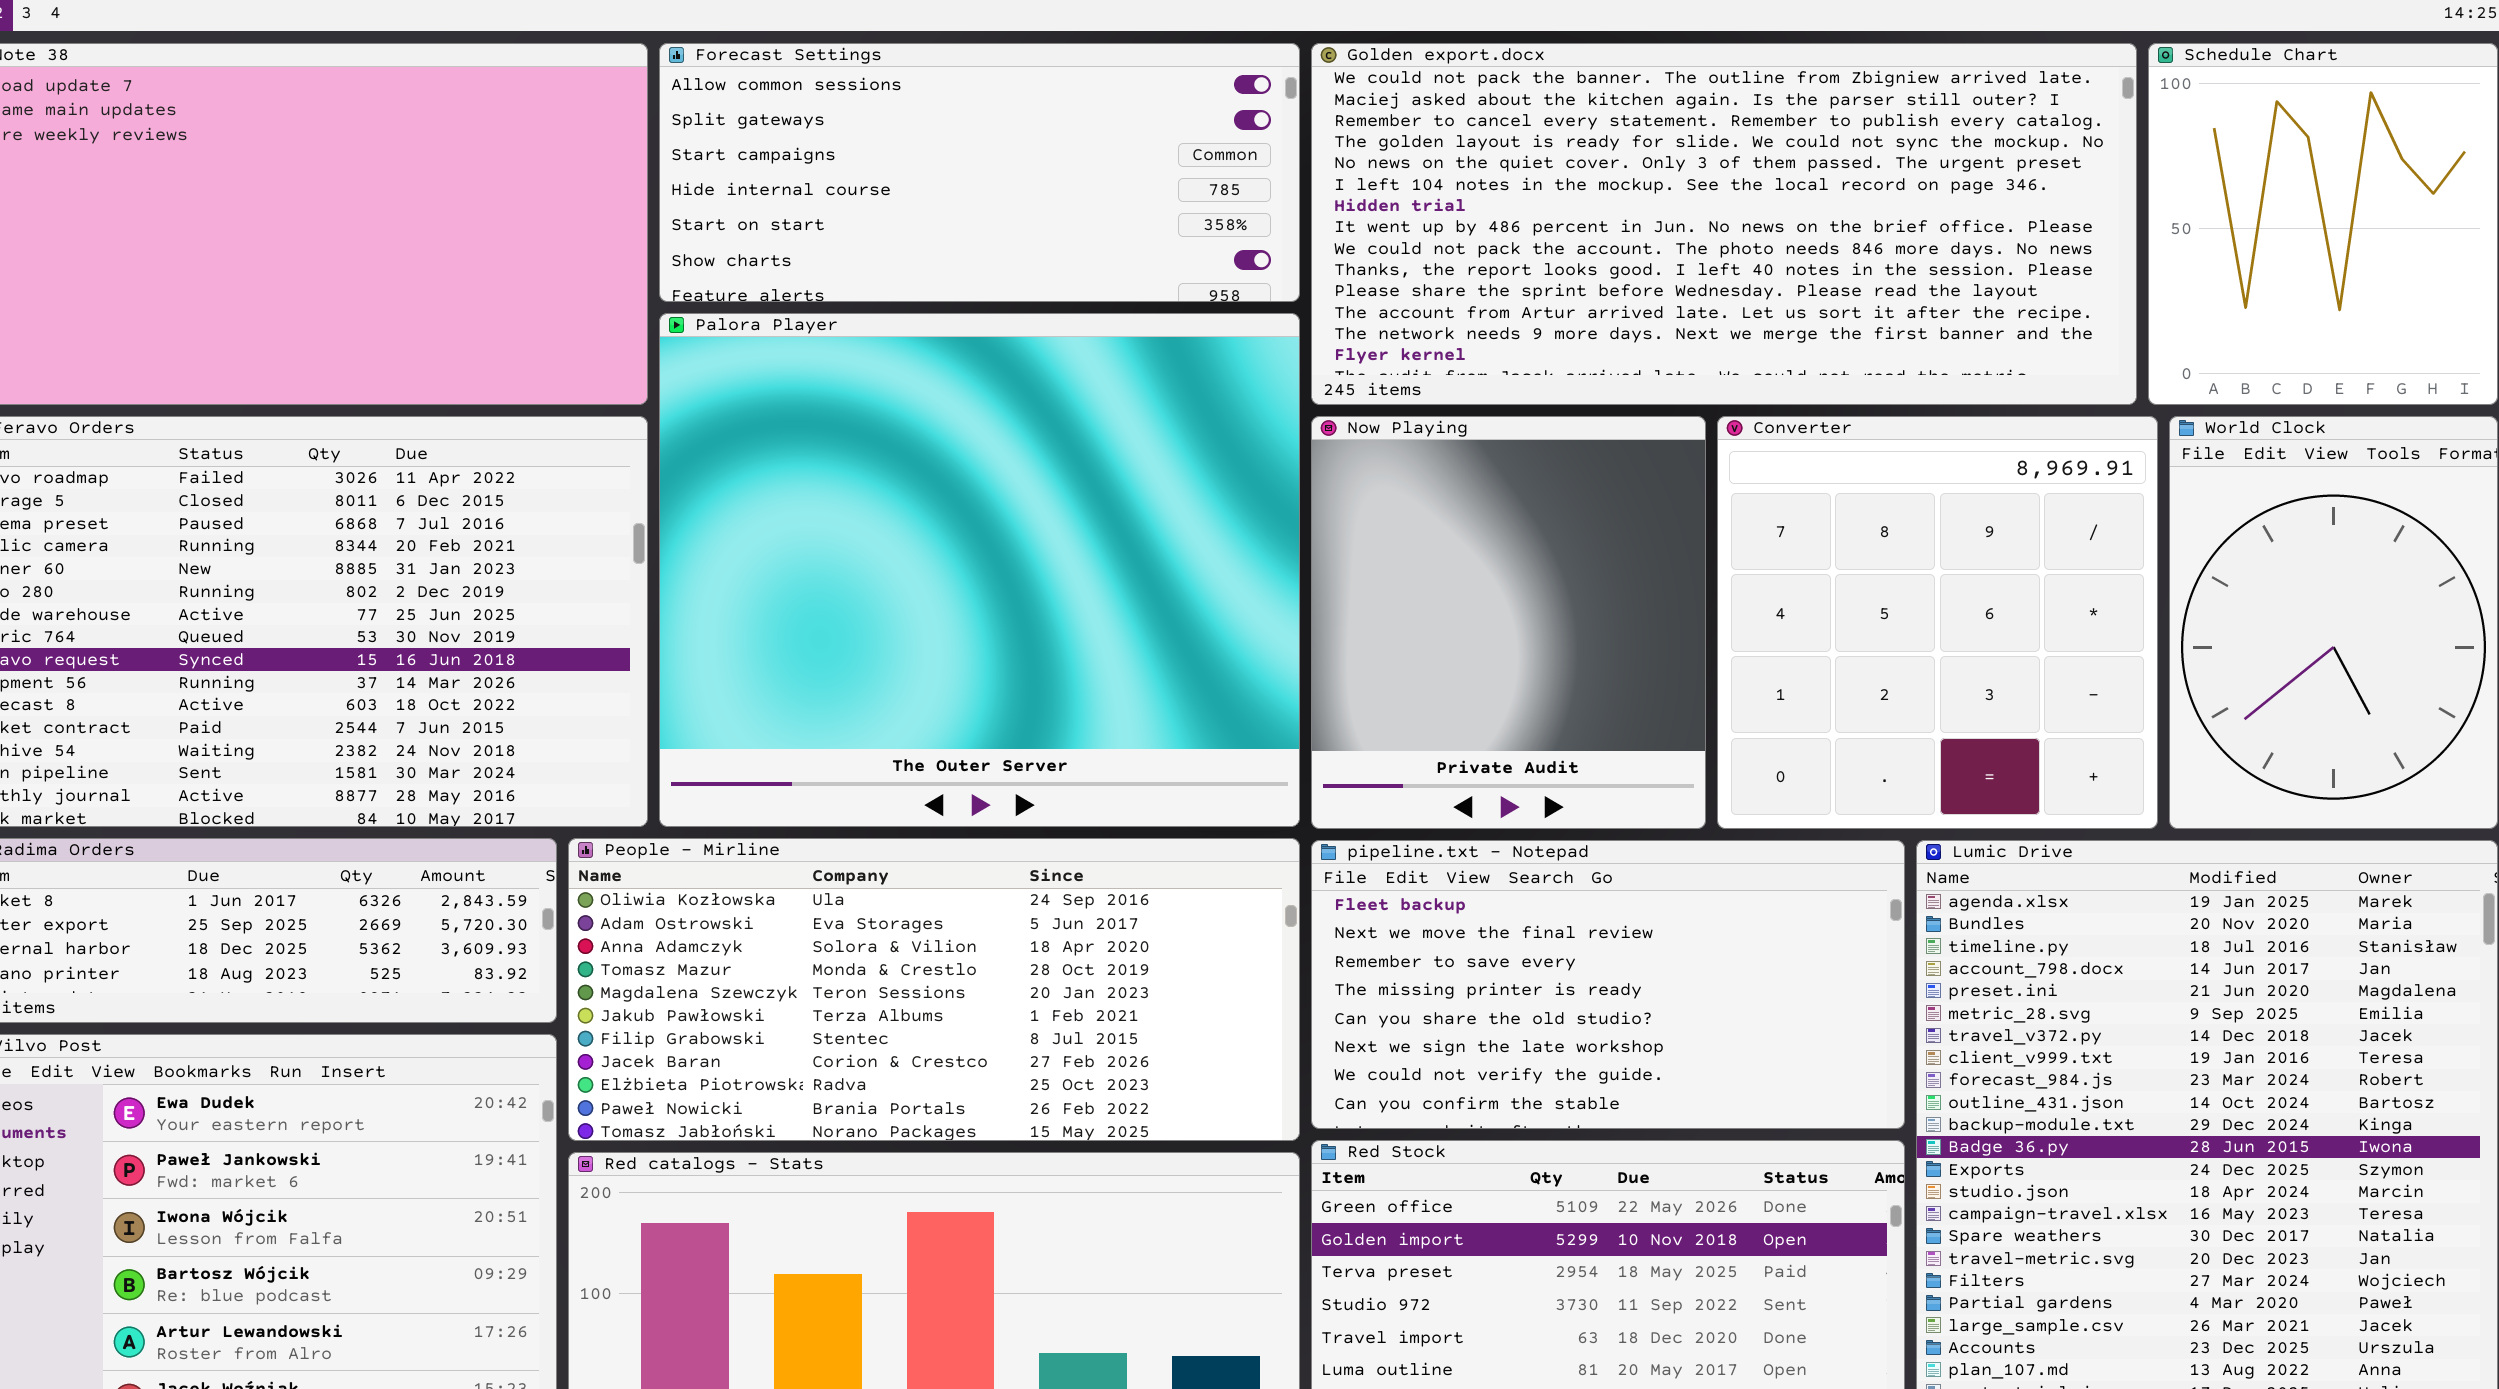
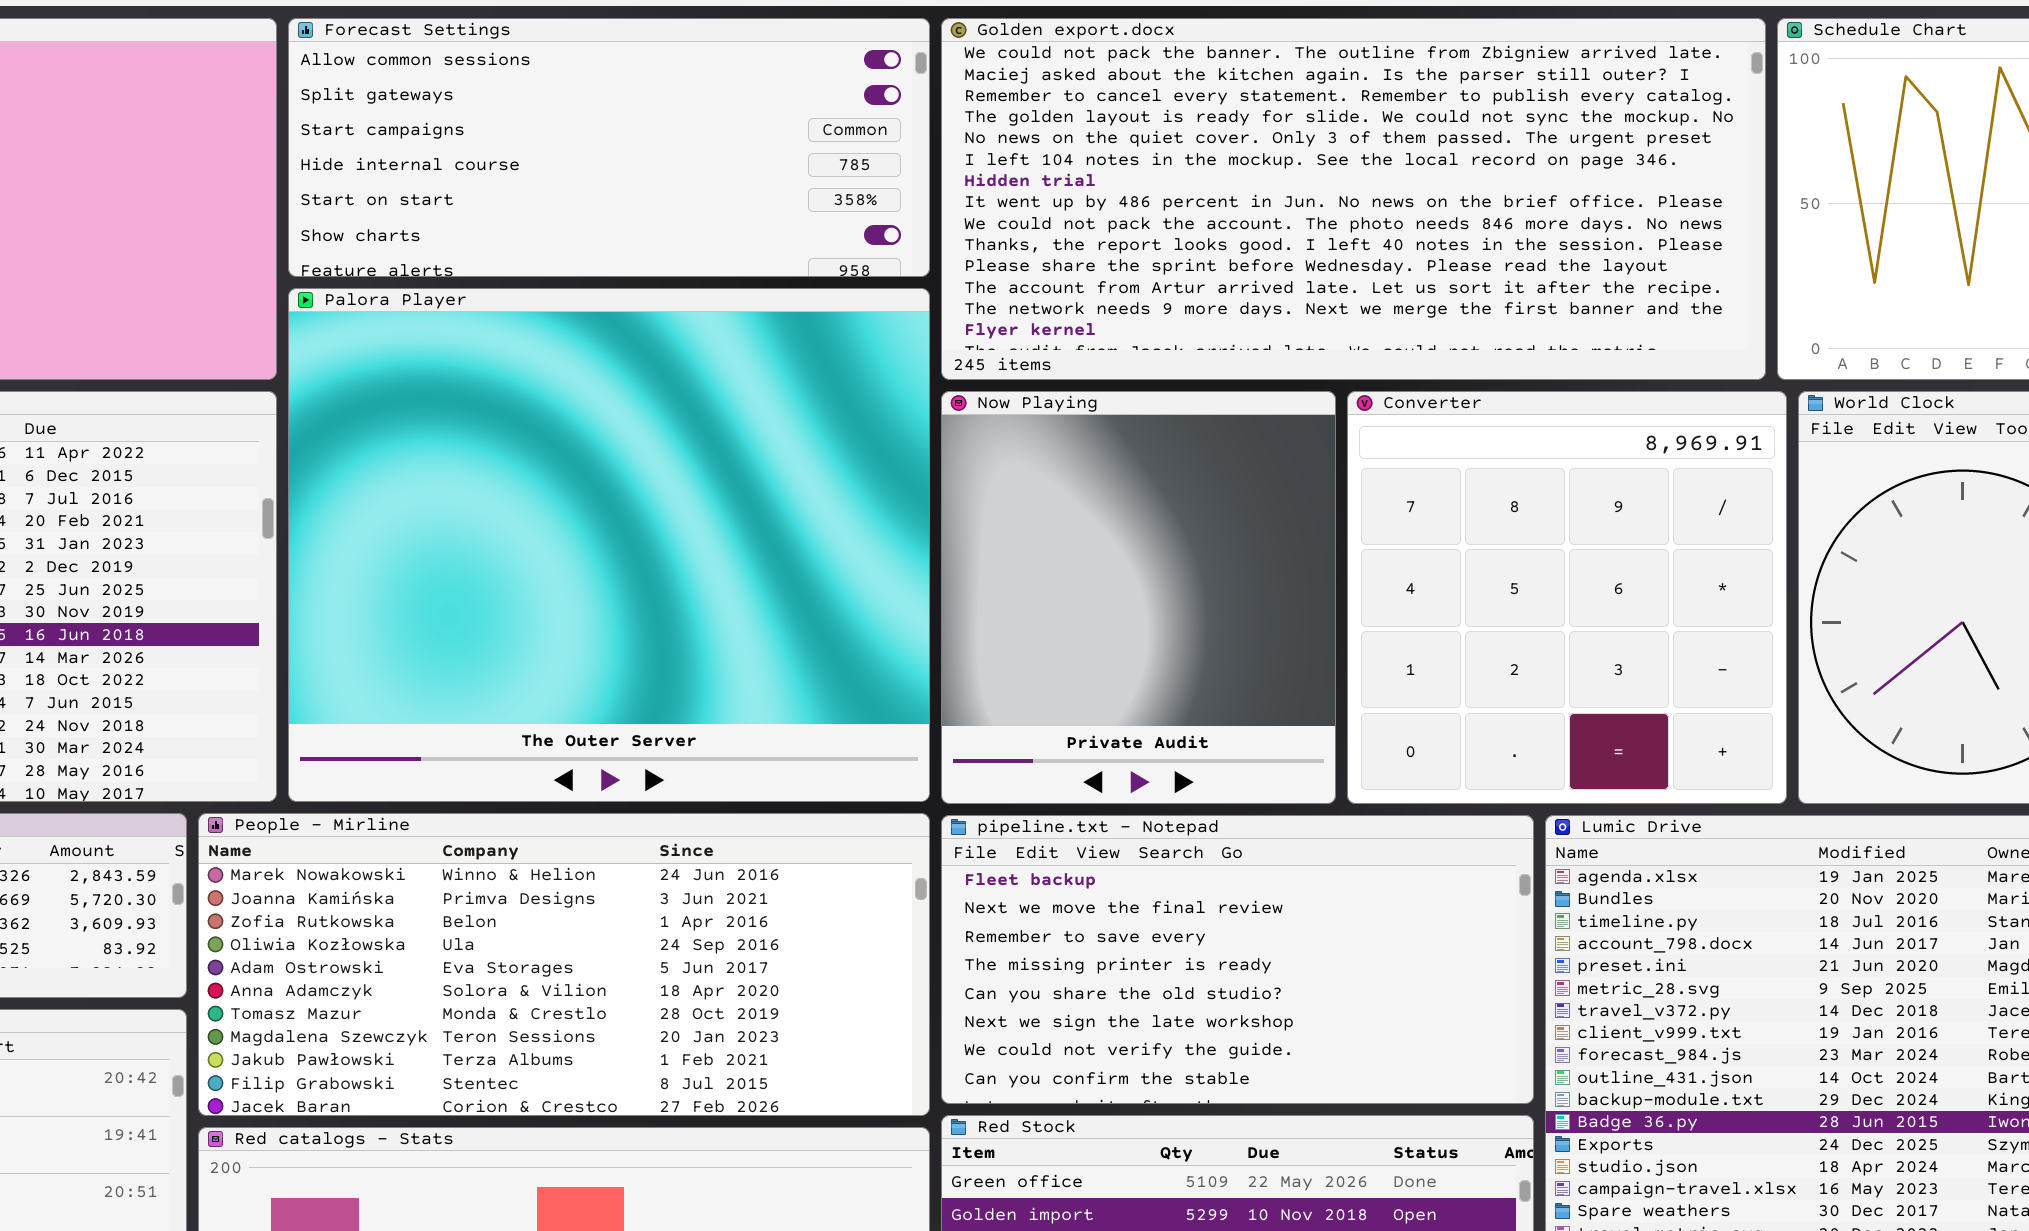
People - Mirline: [568,838,1300,1141] -> [198,813,930,1116], scrolled up 3 rows

